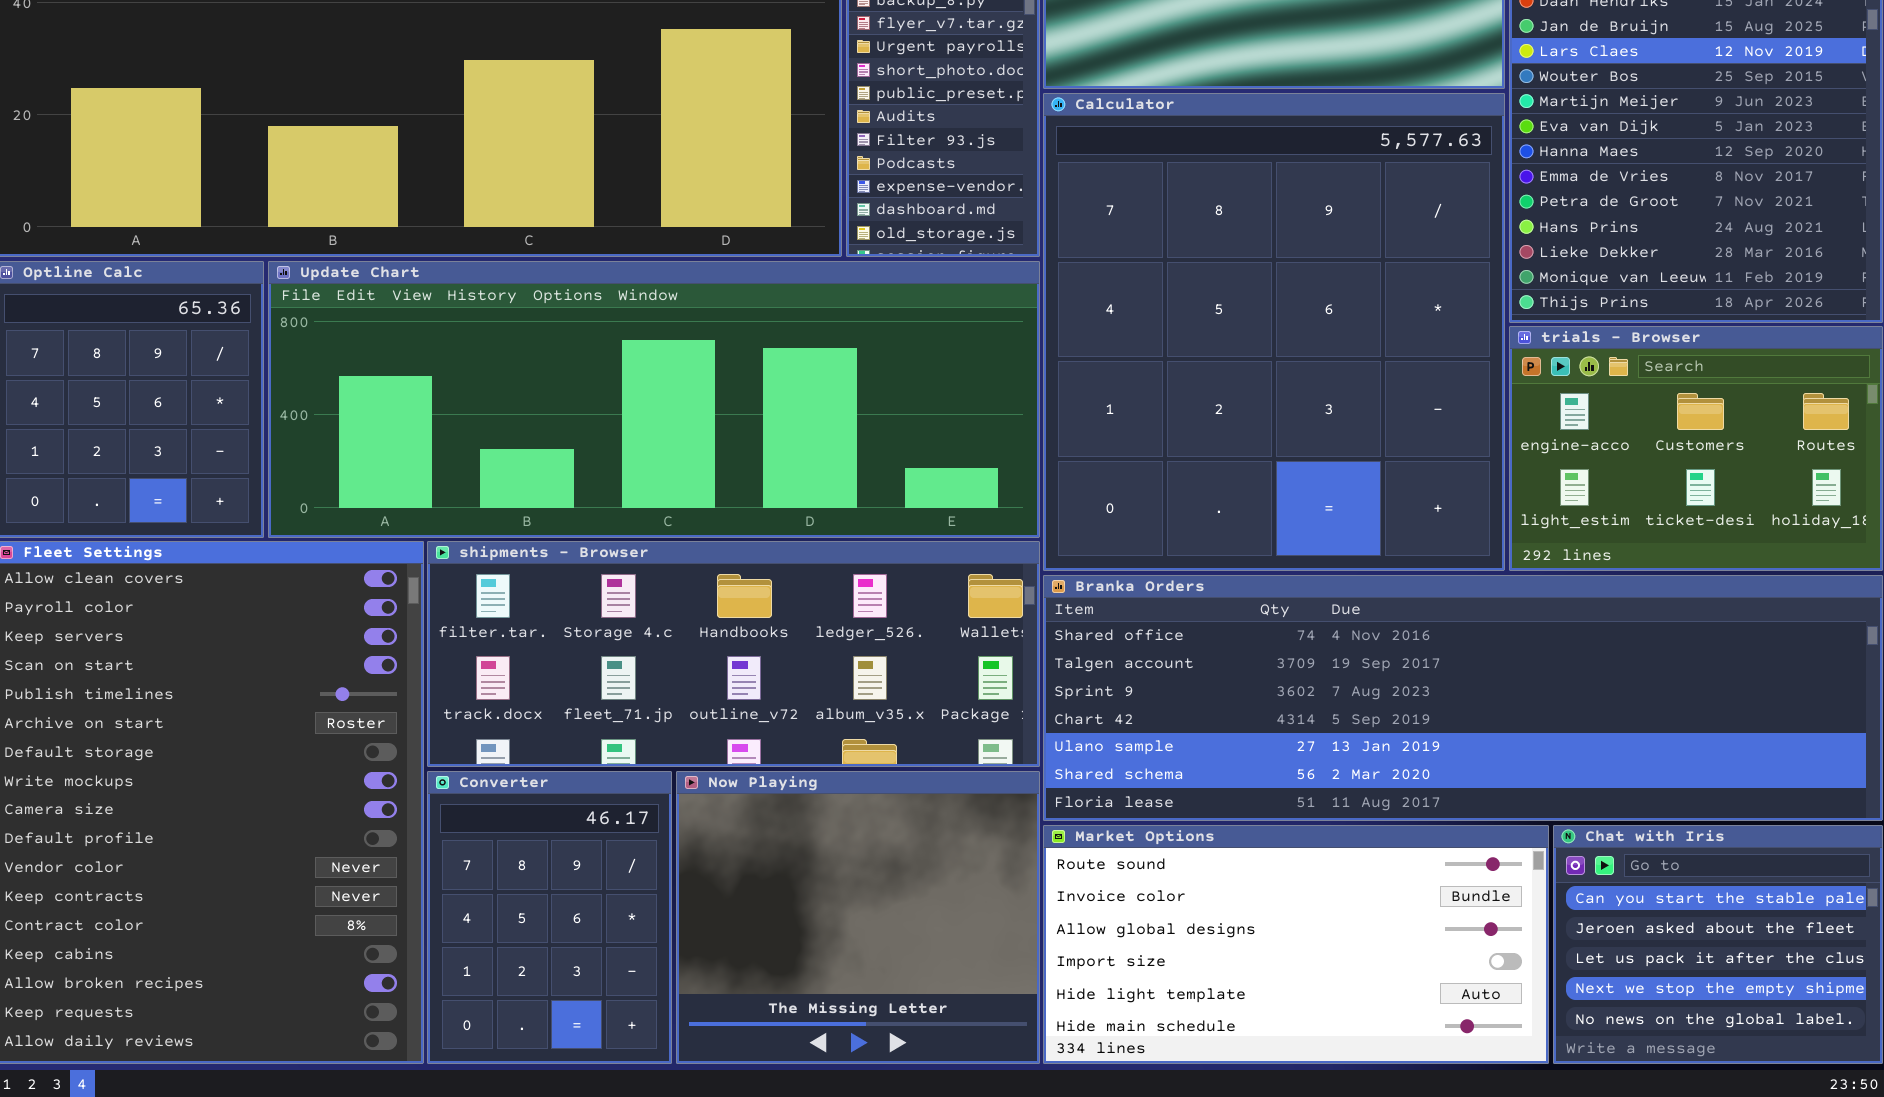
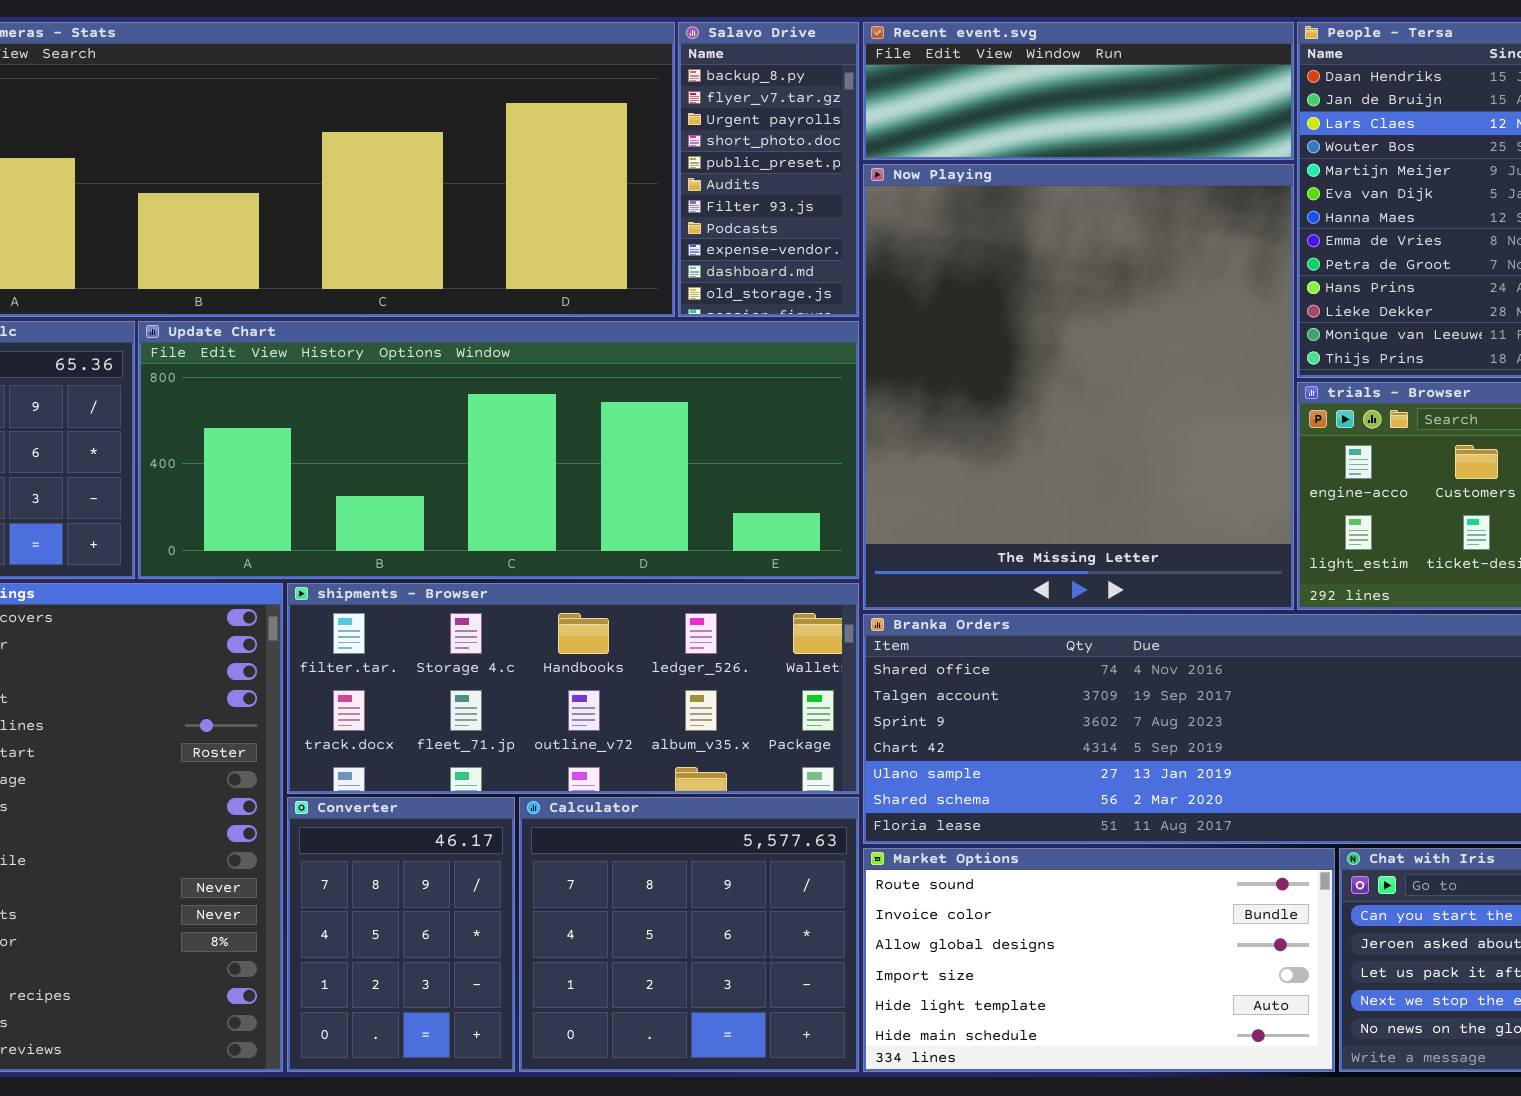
Calculator: [1043,93,1505,571] -> [519,797,859,1072], moved, resized
Now Playing: [676,771,1040,1064] -> [863,164,1294,610], moved, resized

